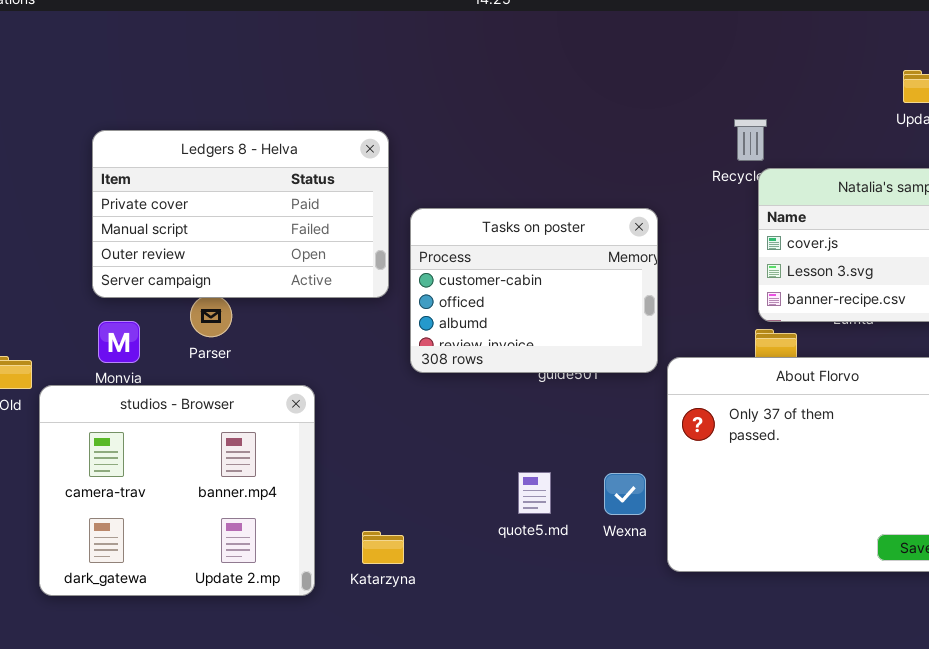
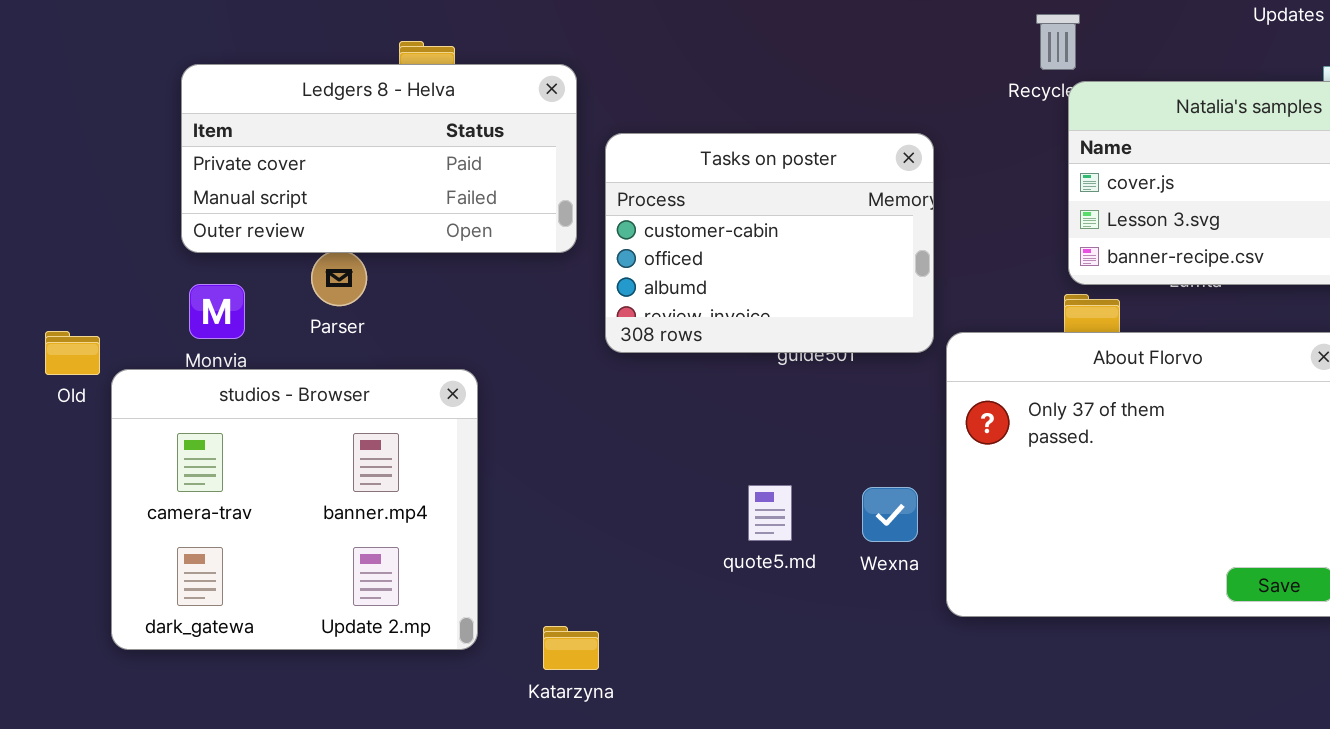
Ledgers 8 - Helva: [92,130,389,298] -> [181,64,577,253], resized
Katarzyna: [362,531,404,564] -> [543,626,599,670], moved

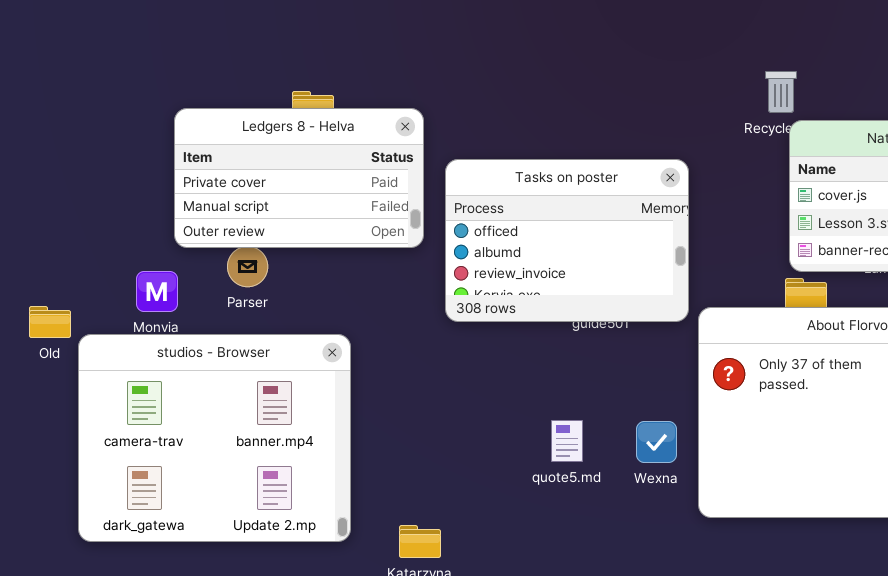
Ledgers 8 - Helva: [181,64,577,253] -> [174,108,424,248], resized
Tasks on poster: [605,133,934,353] -> [445,159,689,322], scrolled down 1 row

